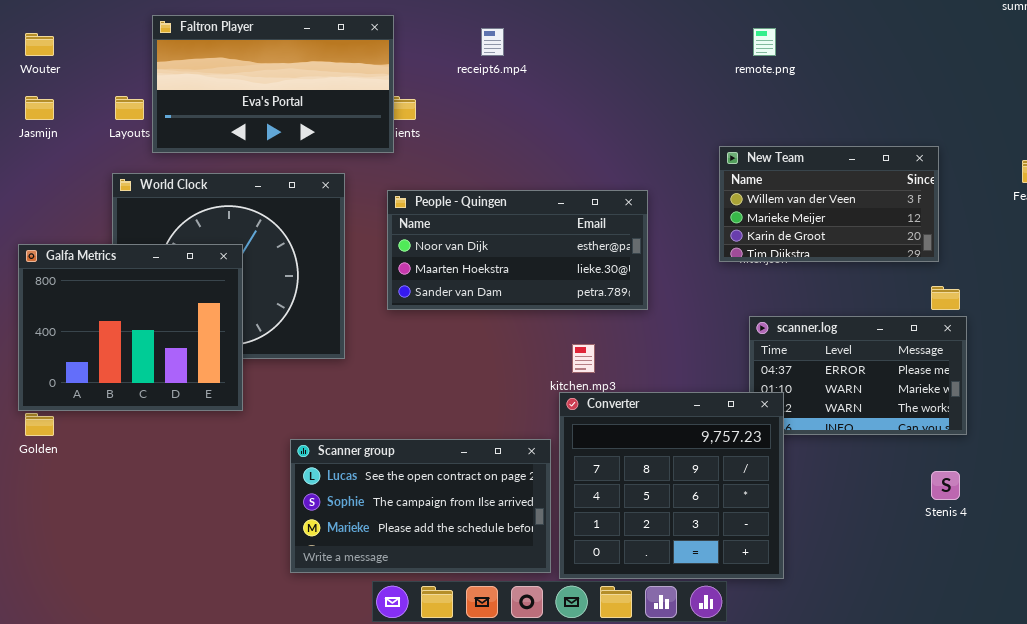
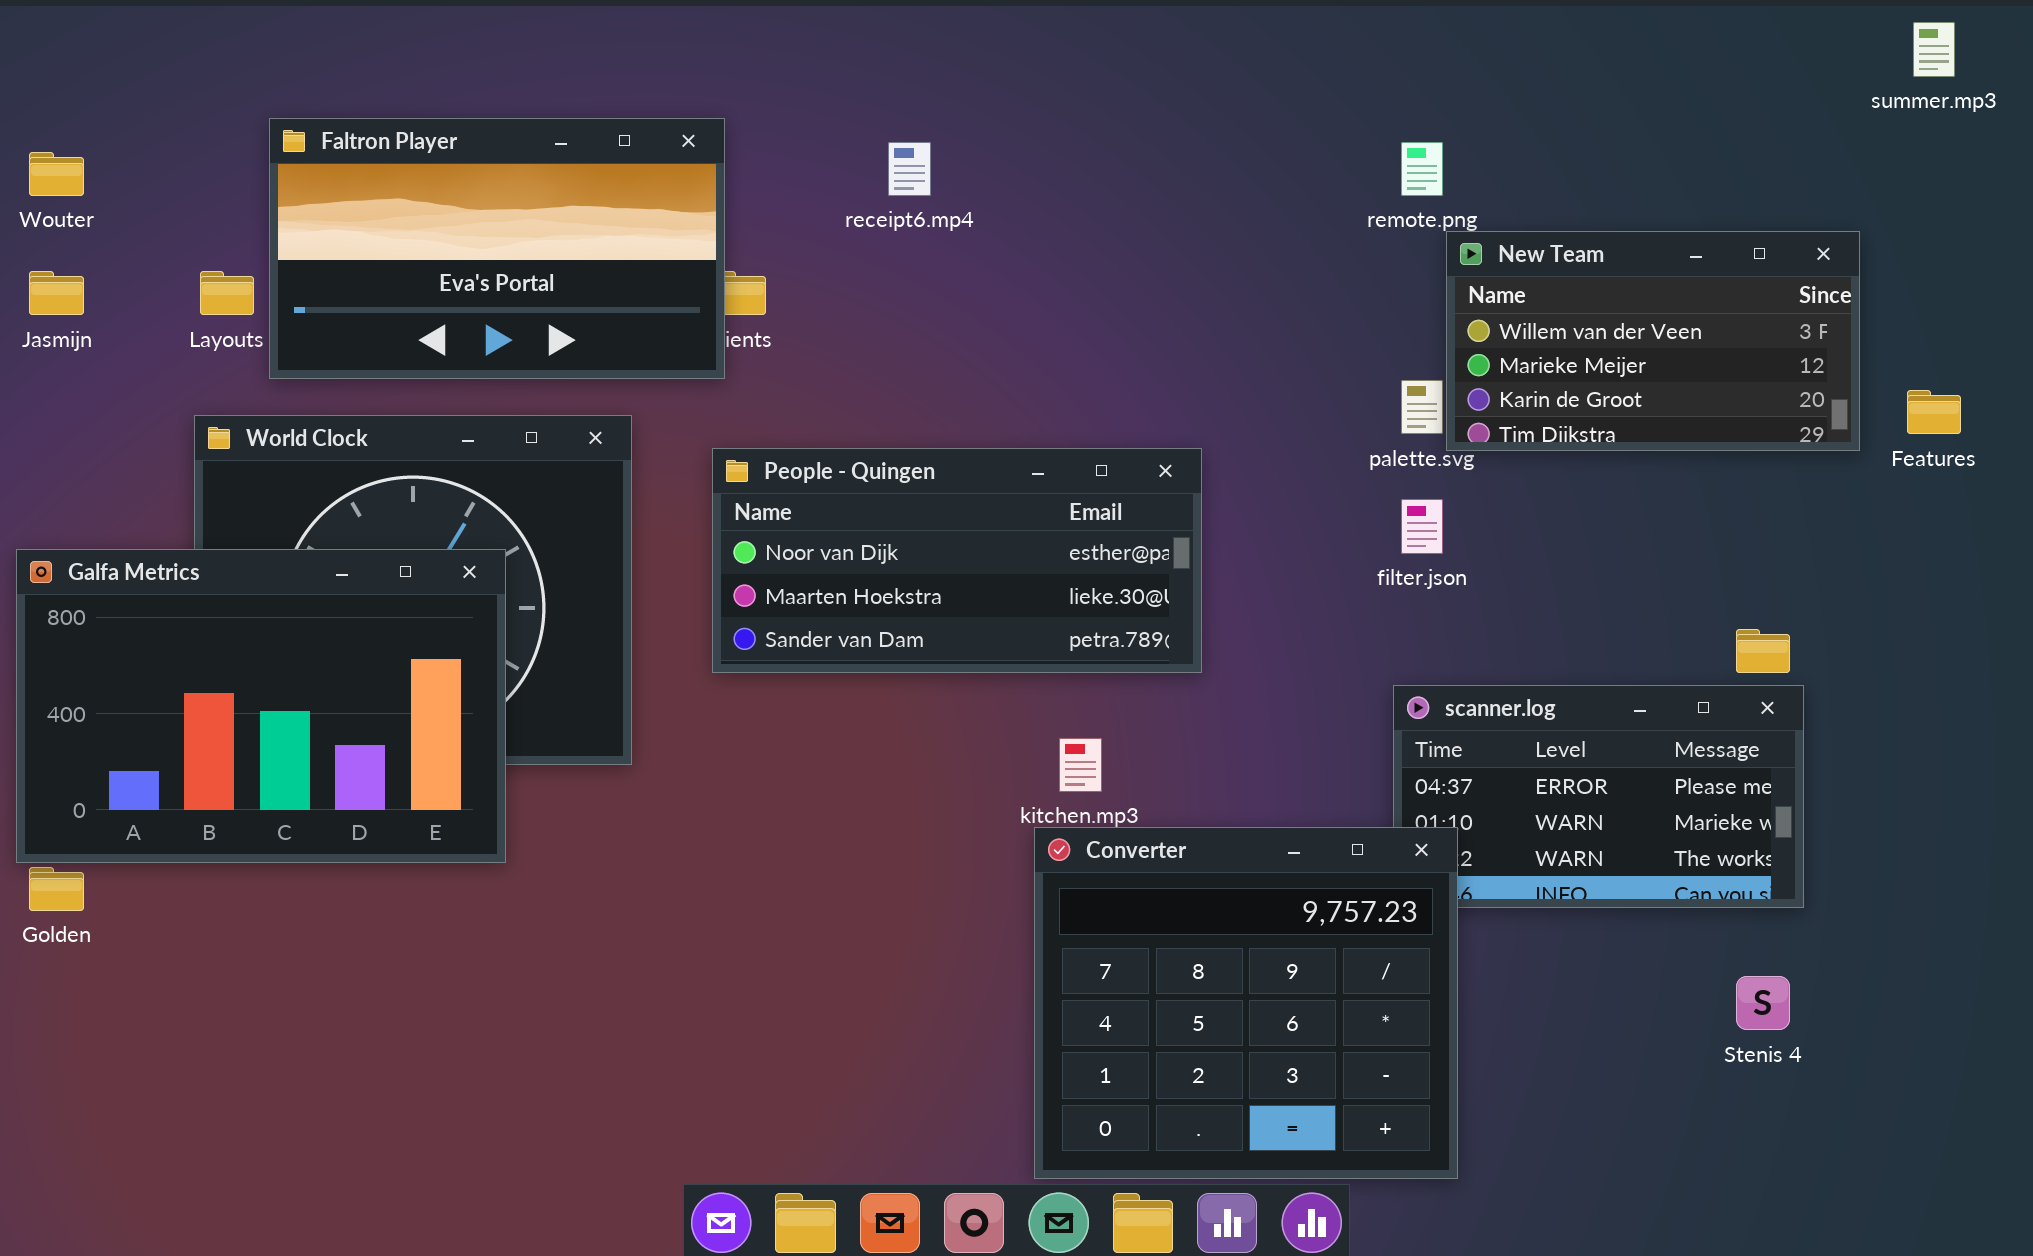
New Team: [719,146,939,262] -> [1446,231,1860,451], moved
Galfa Metrics: [18,244,243,411] -> [16,549,506,863], resized
Scanner group: [290,439,551,573] -> none, closed

